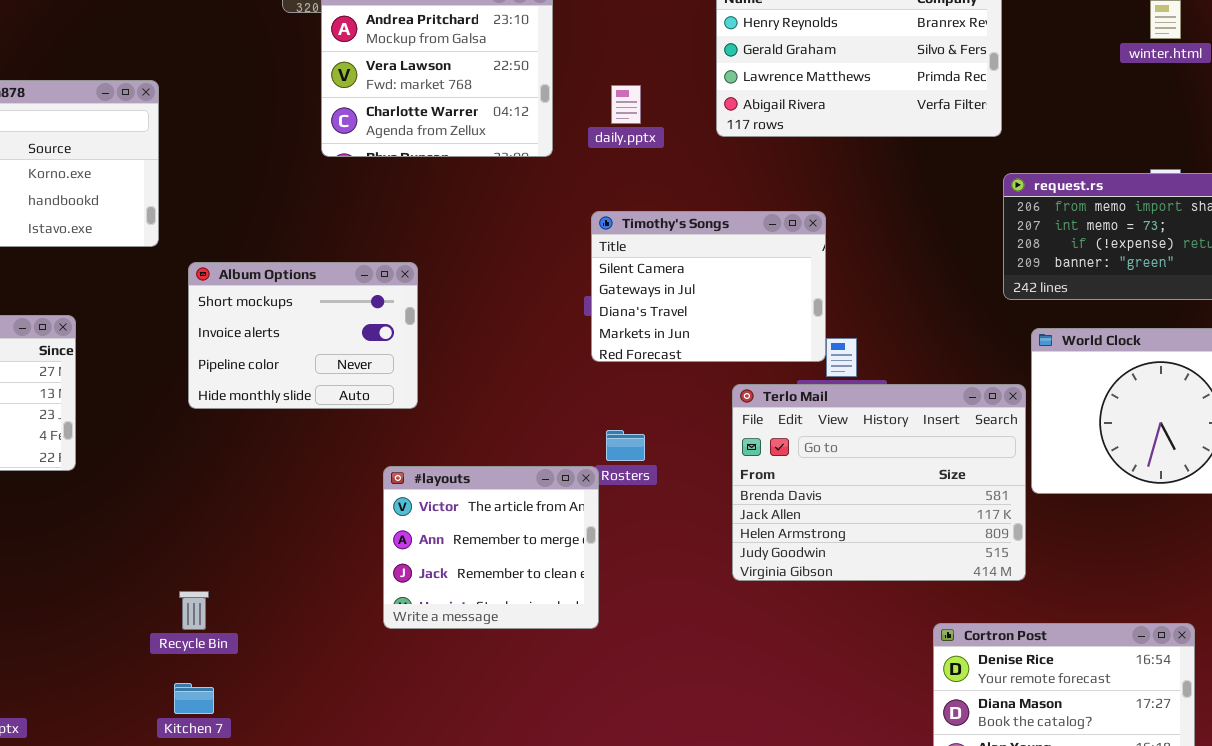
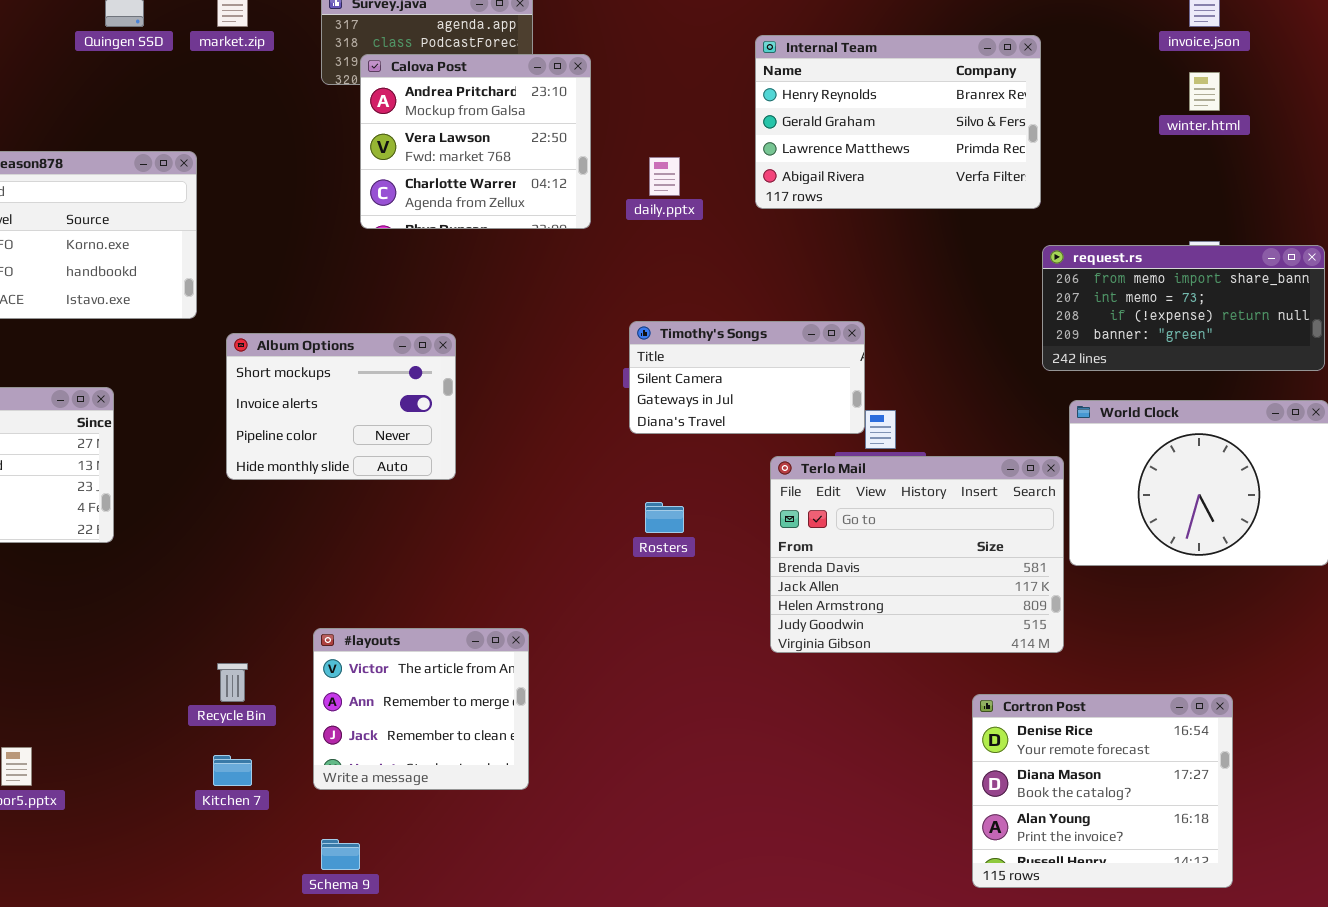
Timothy's Songs: [591,211,826,362] -> [629,321,865,434], resized
#layouts: [383,466,599,629] -> [313,628,529,790], moved

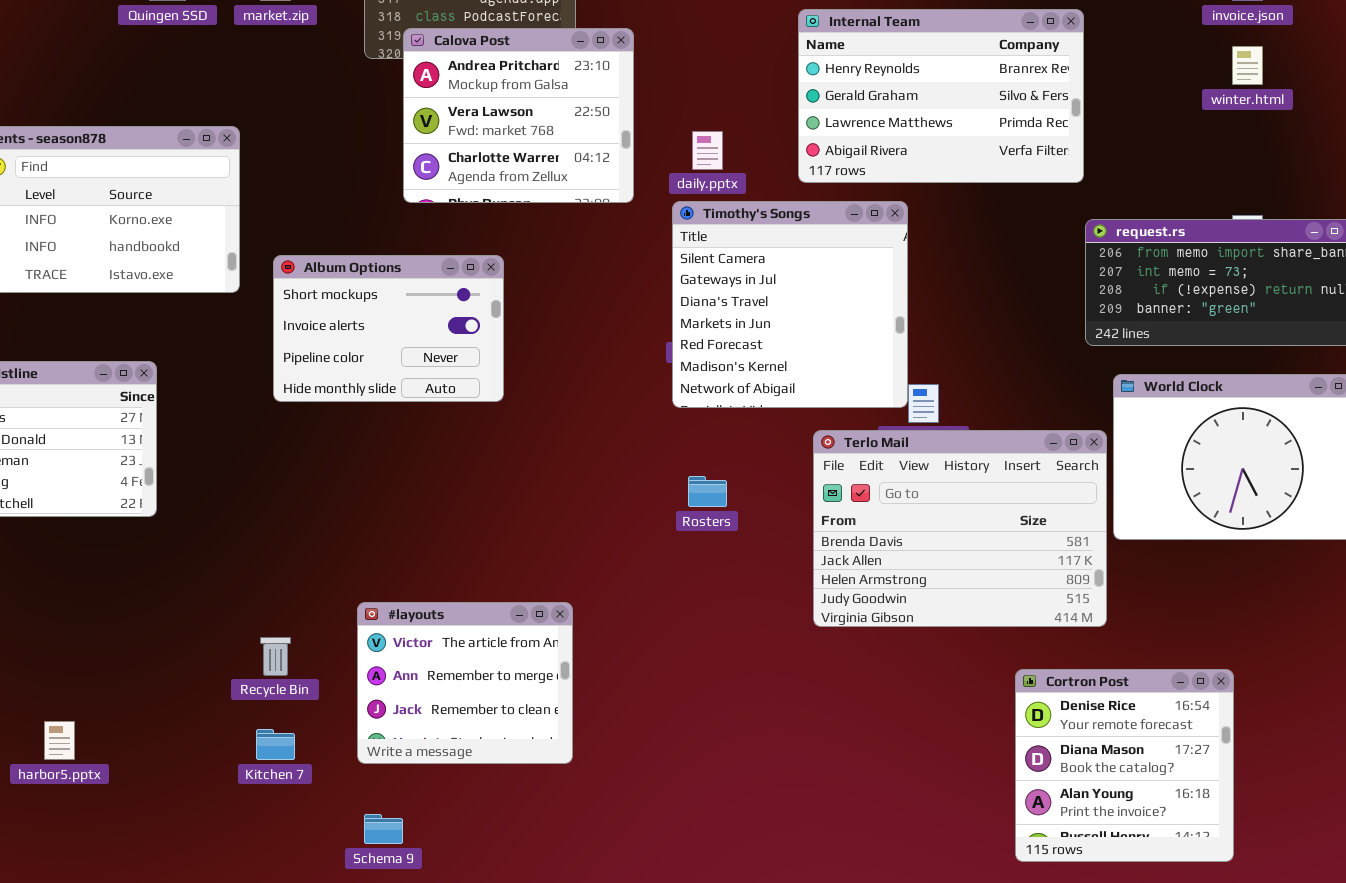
Timothy's Songs: [629,321,865,434] -> [672,201,908,408], resized
Album Options: [226,333,456,480] -> [273,255,504,402], moved
Cortron Post: [972,694,1233,888] -> [1015,669,1234,862], resized

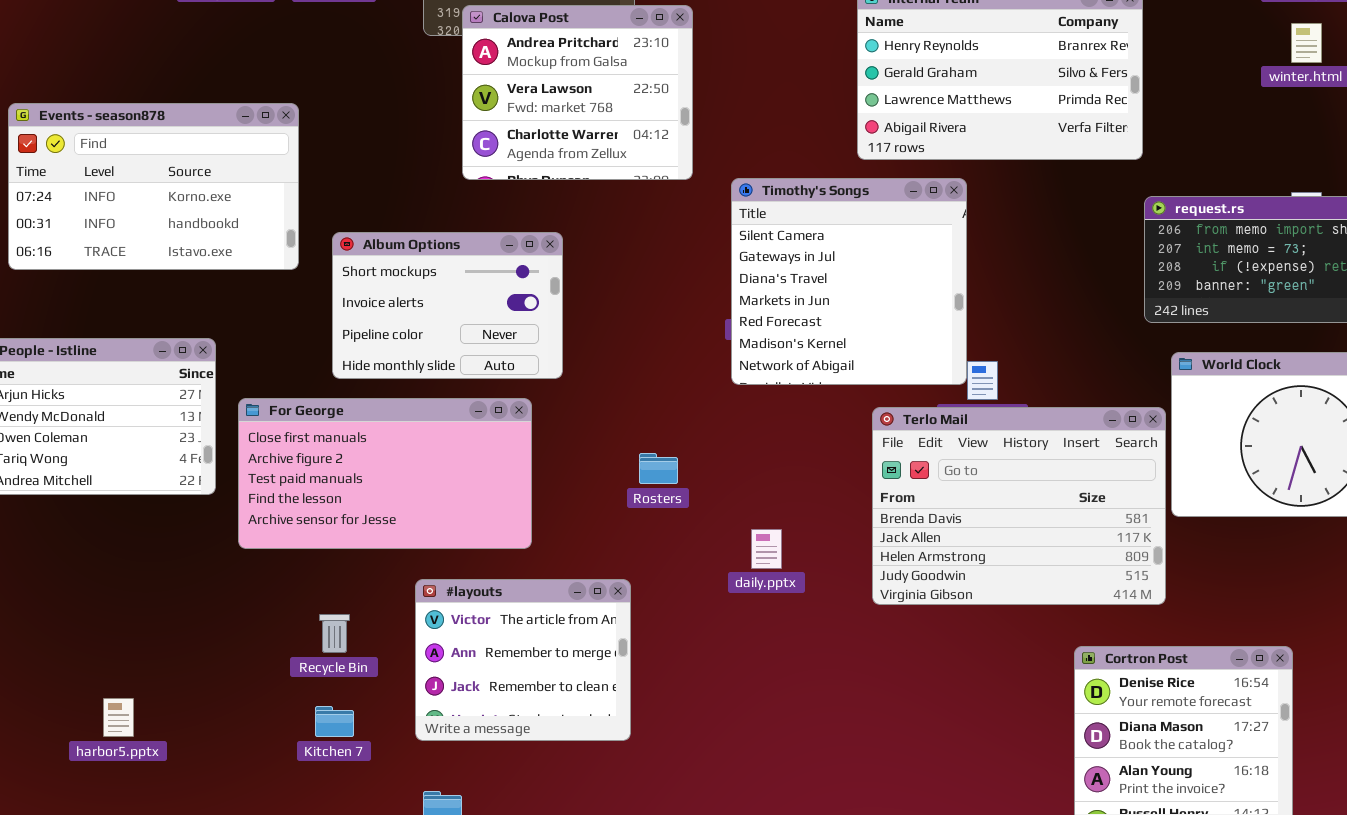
daily.pptx: [692,131,723,170] -> [751,529,782,569], moved
For George: none -> [238,398,532,549], opened
Rosters: [688,476,727,507] -> [639,453,678,484], moved

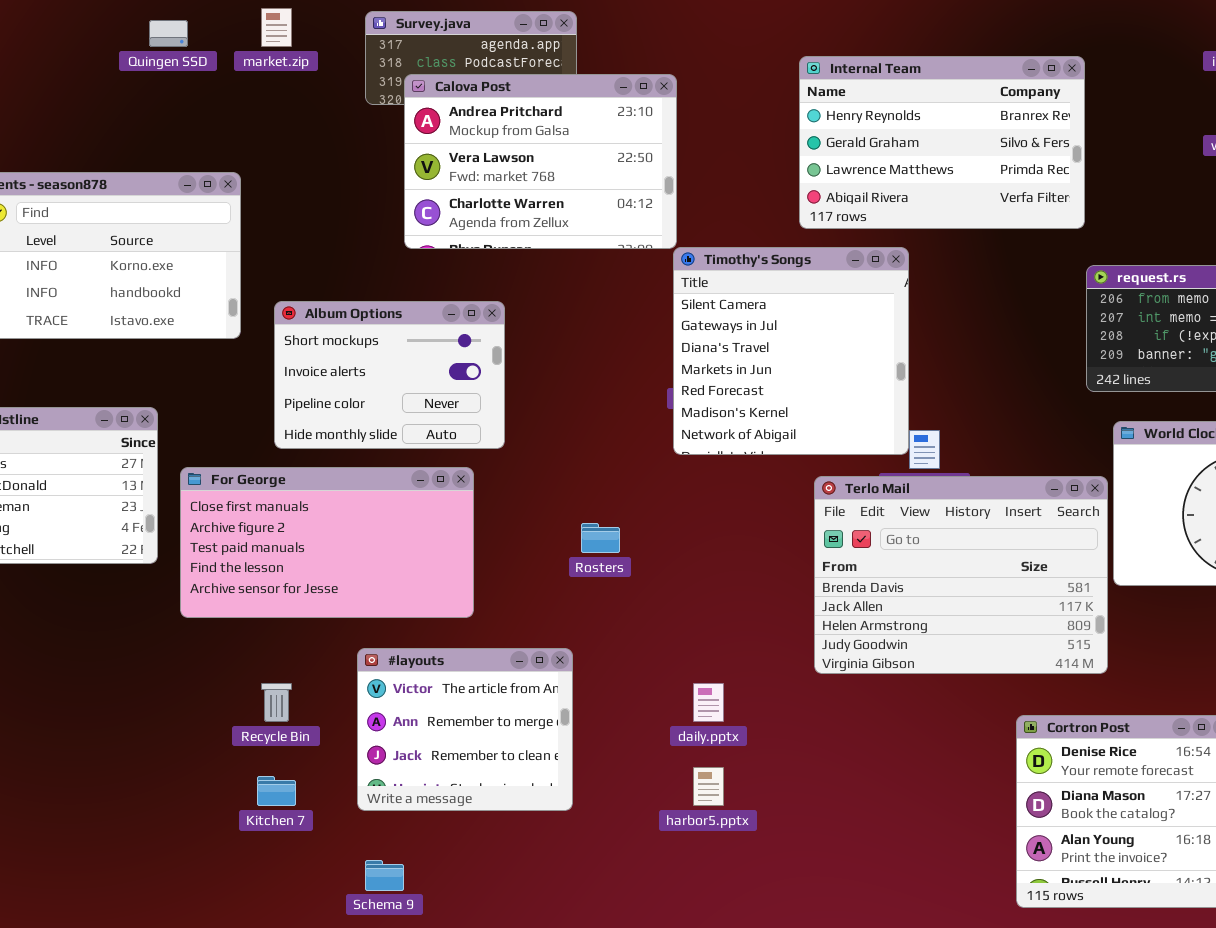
Calova Post: [462,5,693,180] -> [404,74,677,249], resized
daily.pptx: [751,529,782,569] -> [693,683,724,722], moved
harbor5.pptx: [103,698,134,737] -> [693,767,724,806], moved

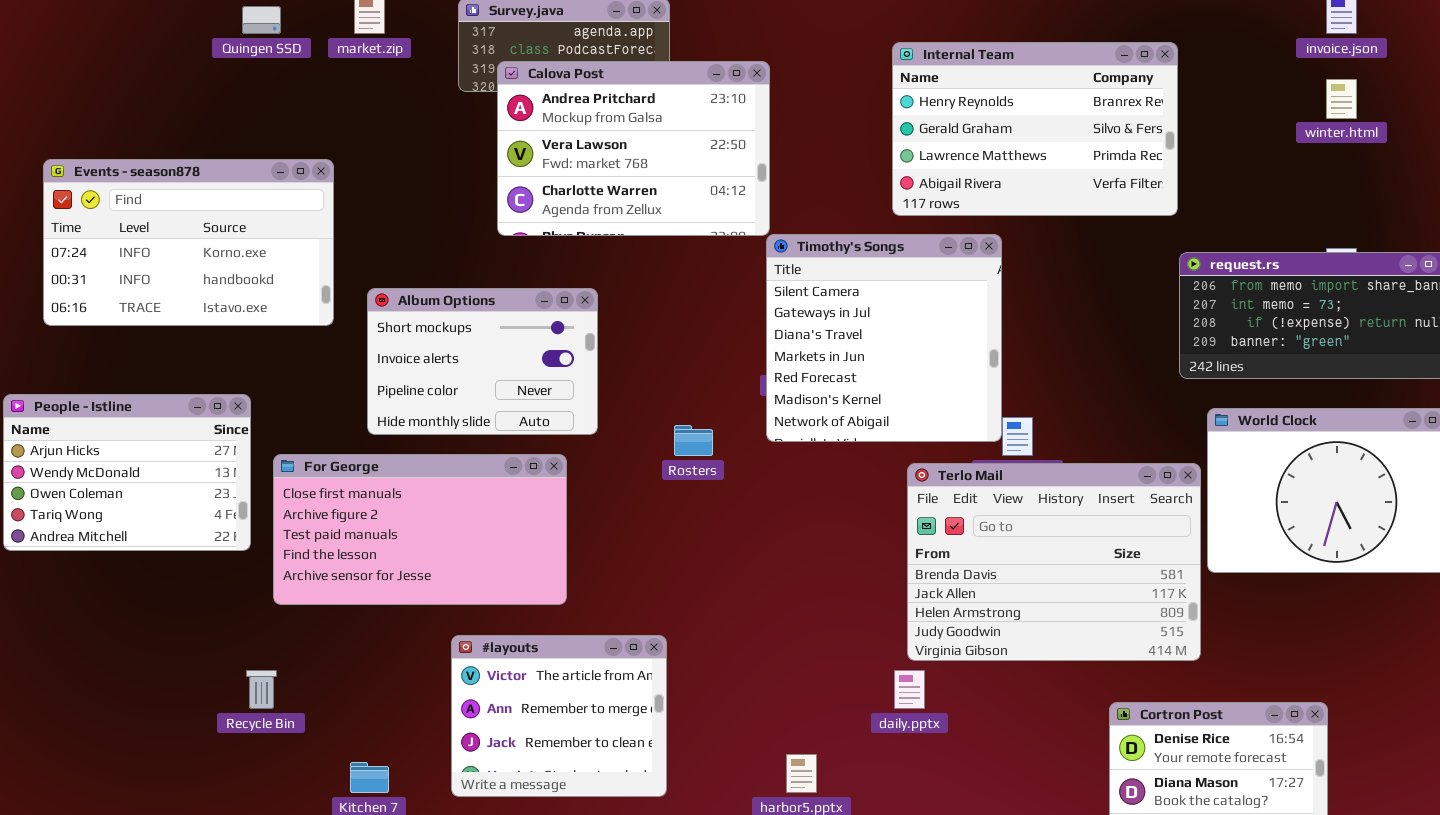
Rosters: [581,523,620,553] -> [674,425,713,456], moved
Recycle Bin: [261,683,292,722] -> [246,670,277,709], moved
daily.pptx: [693,683,724,722] -> [894,670,925,709], moved

